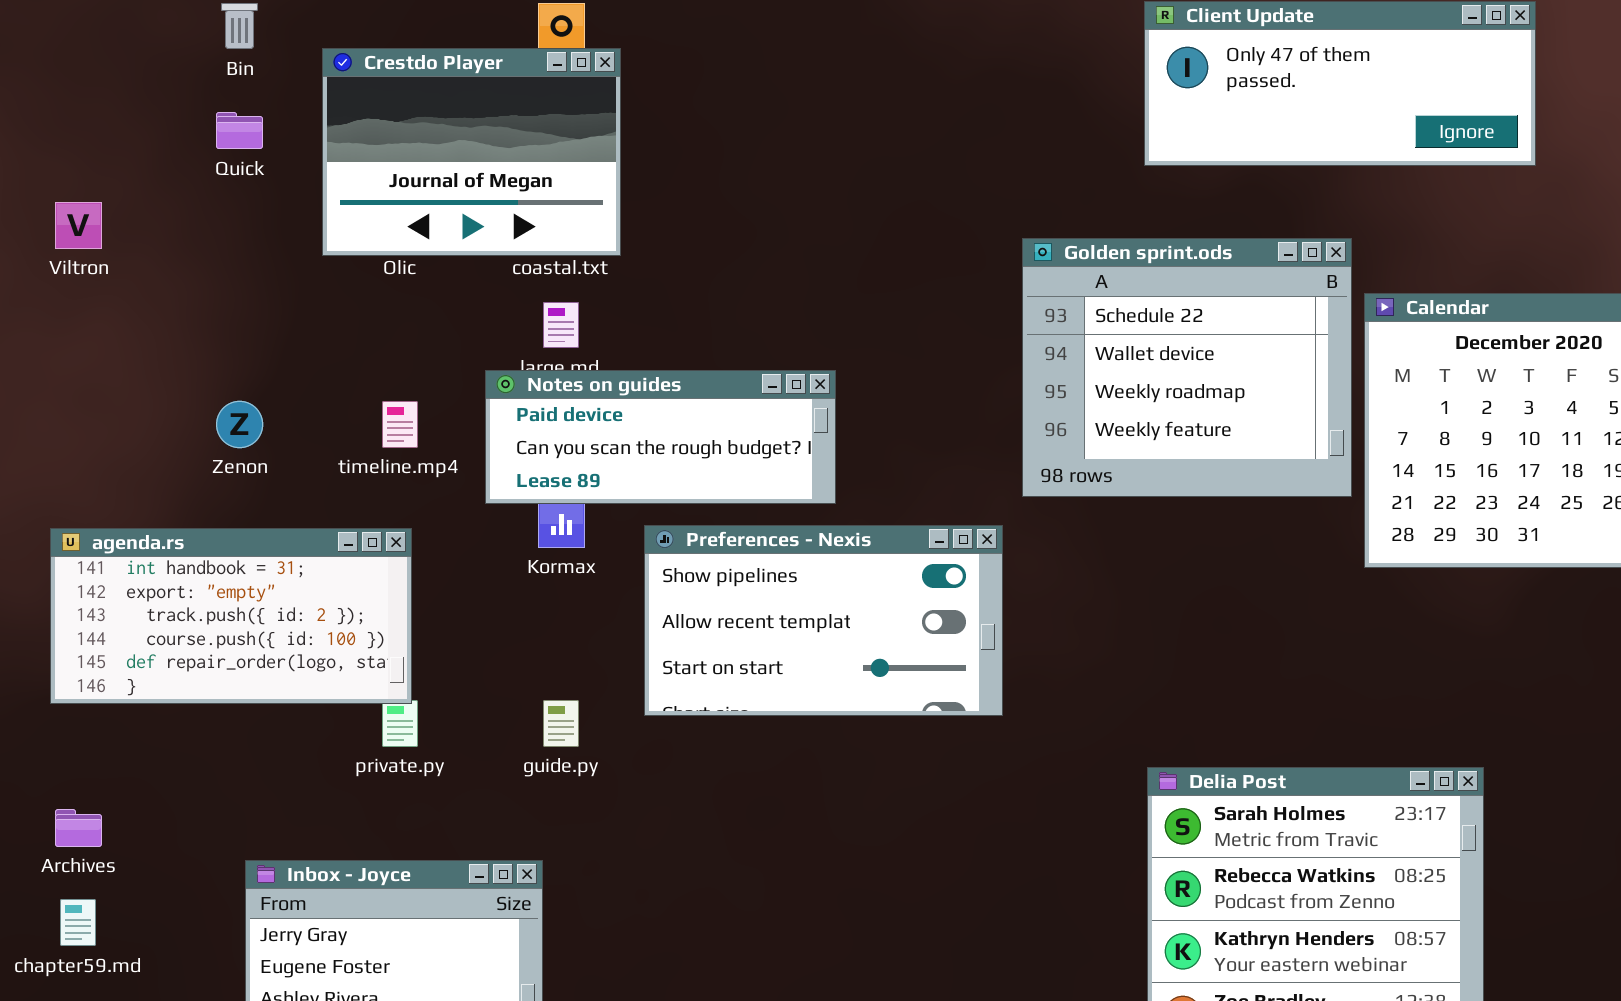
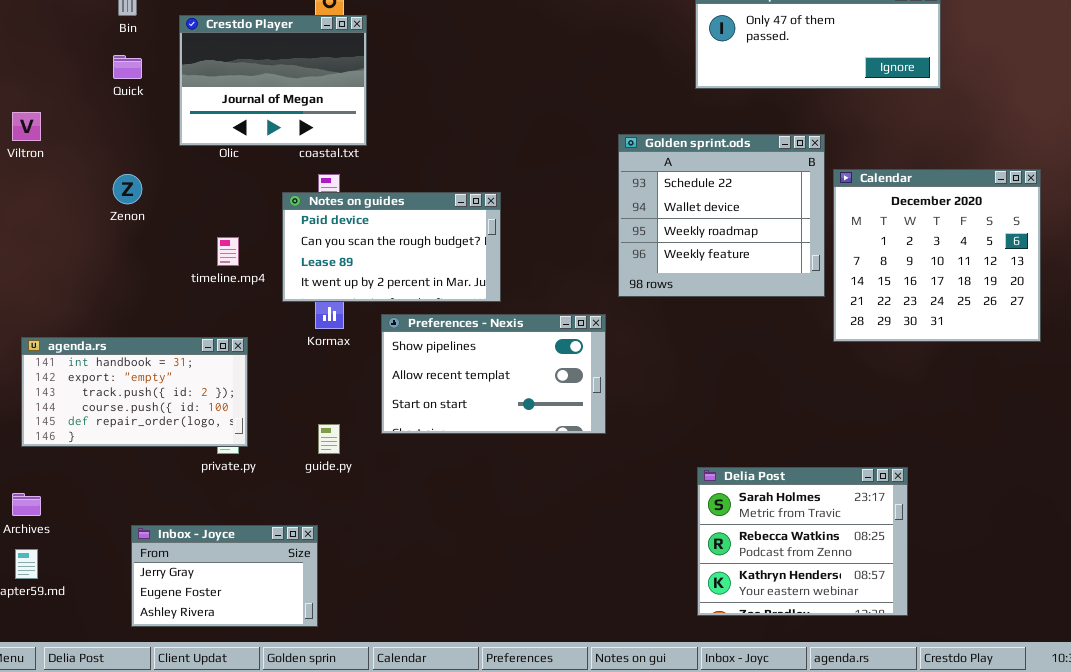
Notes on guides: [485,370,836,504] -> [282,192,501,302], resized
Zenon: [216,401,263,448] -> [113,174,142,204], moved
agenda.rs: [50,528,412,704] -> [21,337,248,447], moved

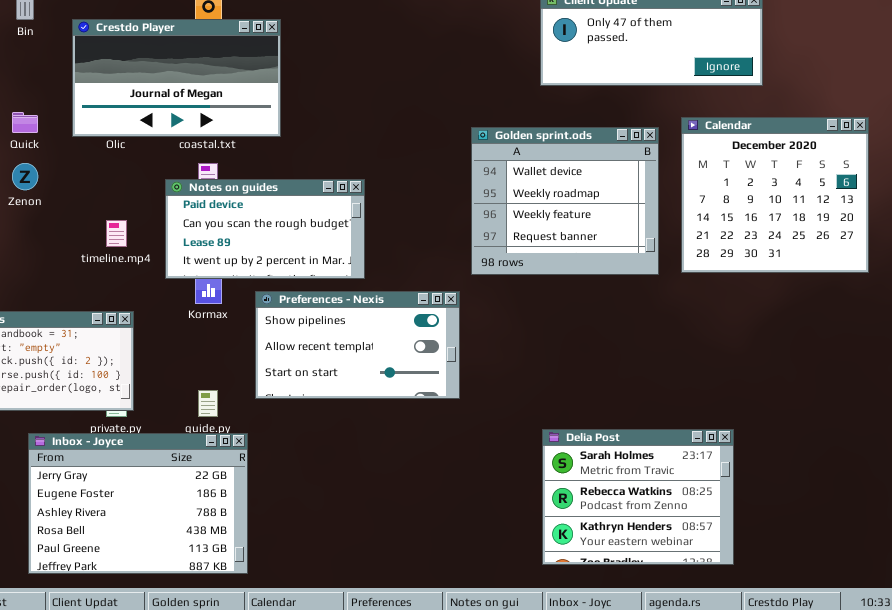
Crestdo Player: [179,15,367,146] -> [72,19,281,137], resized
Quick: [113,55,142,79] -> [12,112,38,133], moved
Golden sprint.ods: [618,134,825,297] -> [471,127,659,275], scrolled down 1 row
Calendar: [833,169,1041,342] -> [681,117,869,273], moved
Inbox - Joyce: [131,525,318,627] -> [28,433,248,574], resized

